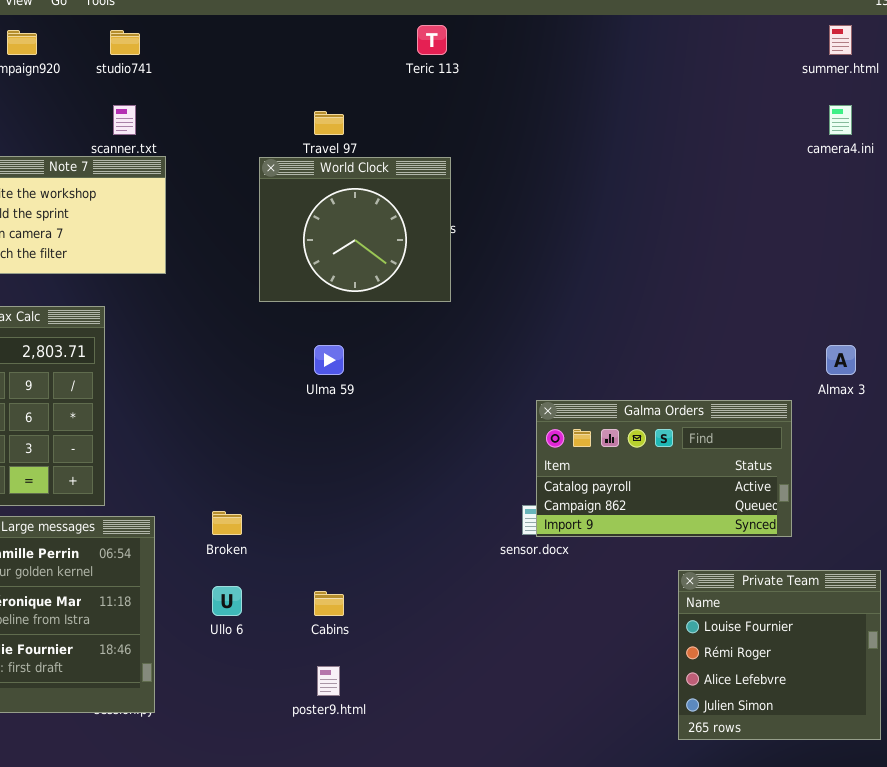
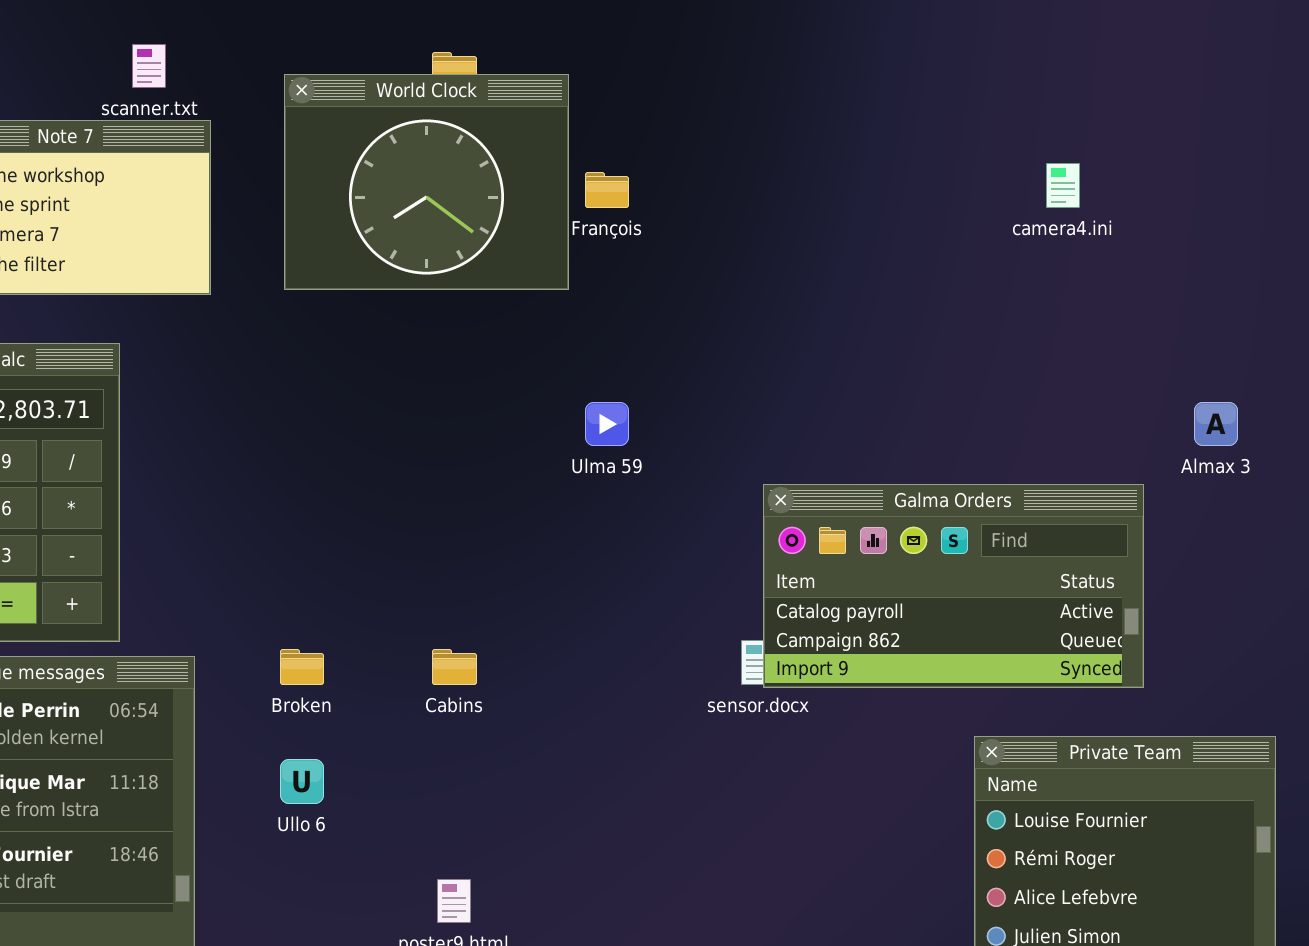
camera4.ini: [829,105,852,135] -> [1046,163,1080,208], moved
World Clock: [259,157,451,302] -> [284,74,569,290], moved
Ulma 59: [314,345,344,375] -> [585,402,629,446], moved
Cabins: [314,591,344,616] -> [432,649,477,685], moved

